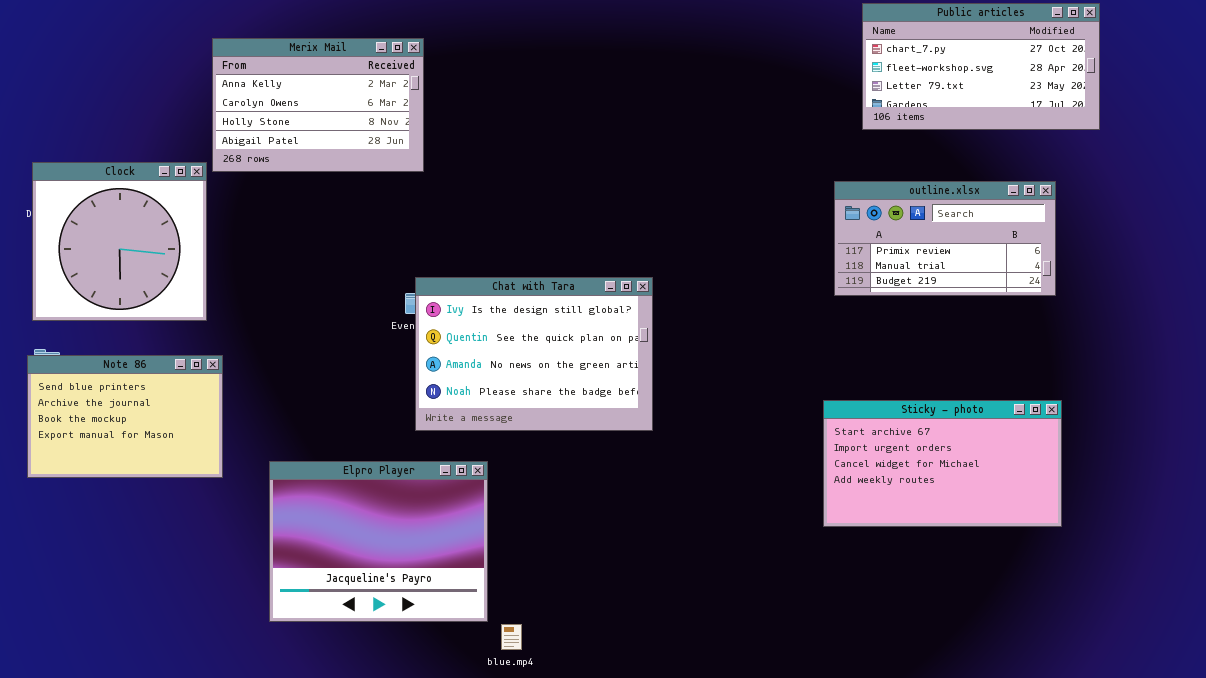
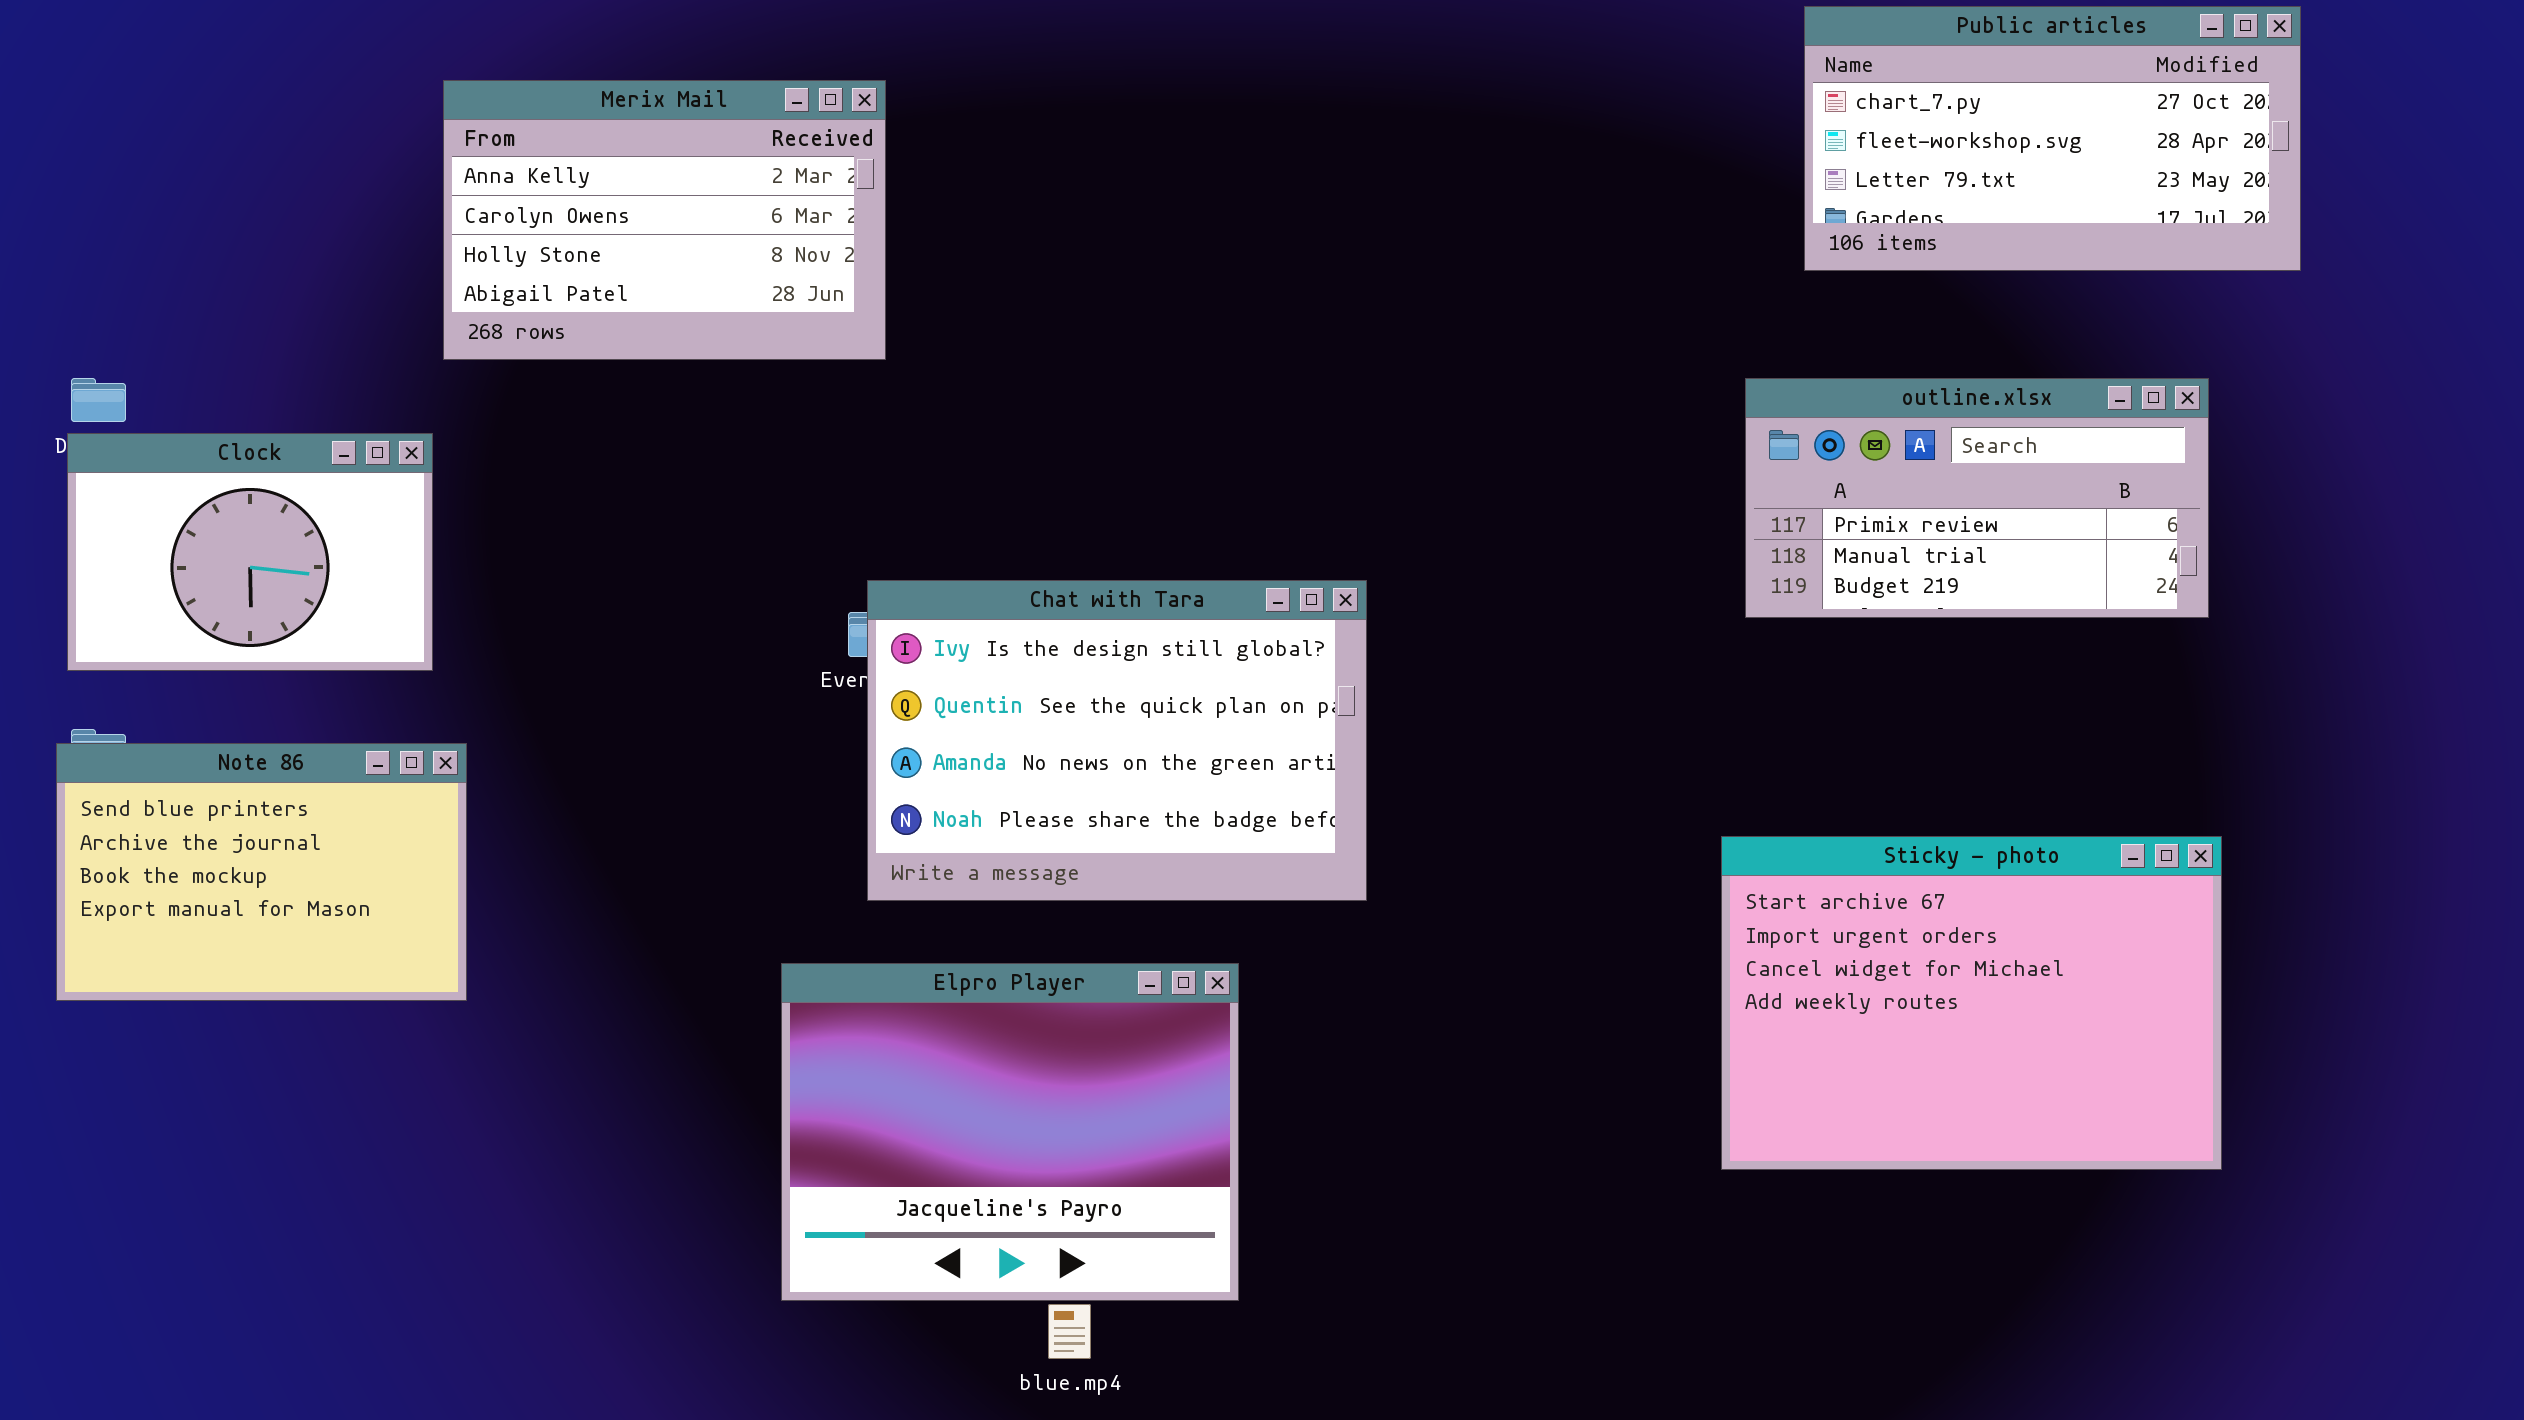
Clock: [32,162,207,321] -> [67,433,433,671], resized
Sticky - photo: [823,400,1062,527] -> [1721,836,2222,1170], resized
Elpro Player: [269,461,488,622] -> [781,963,1239,1301], moved

